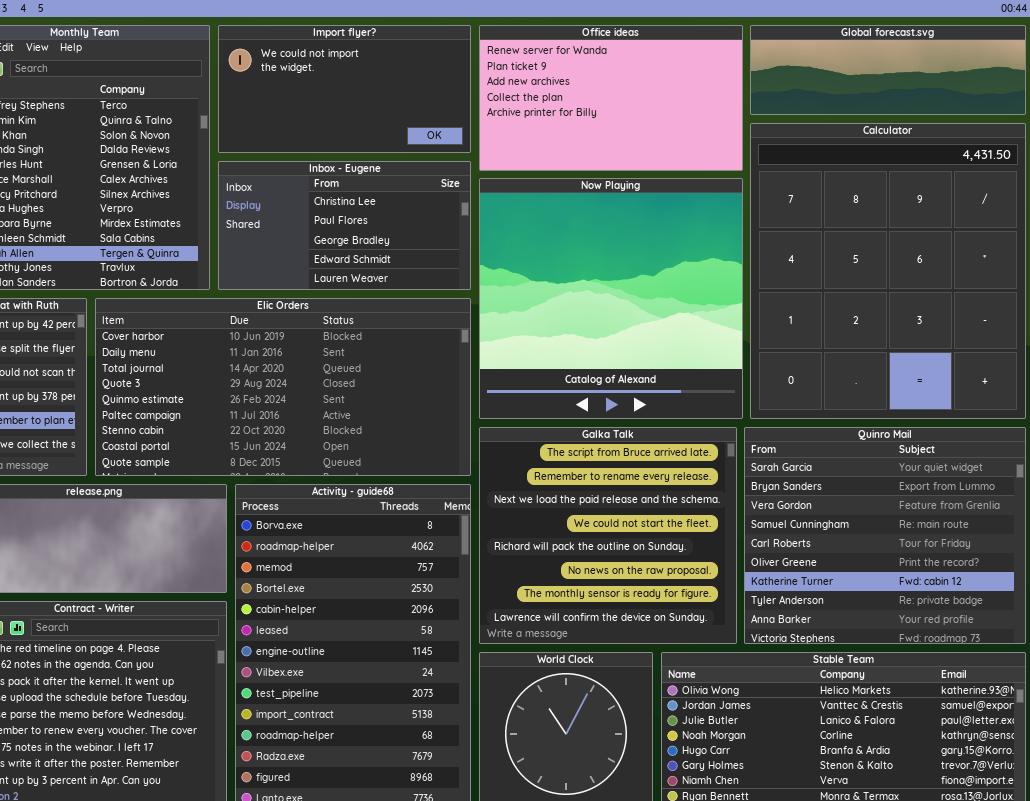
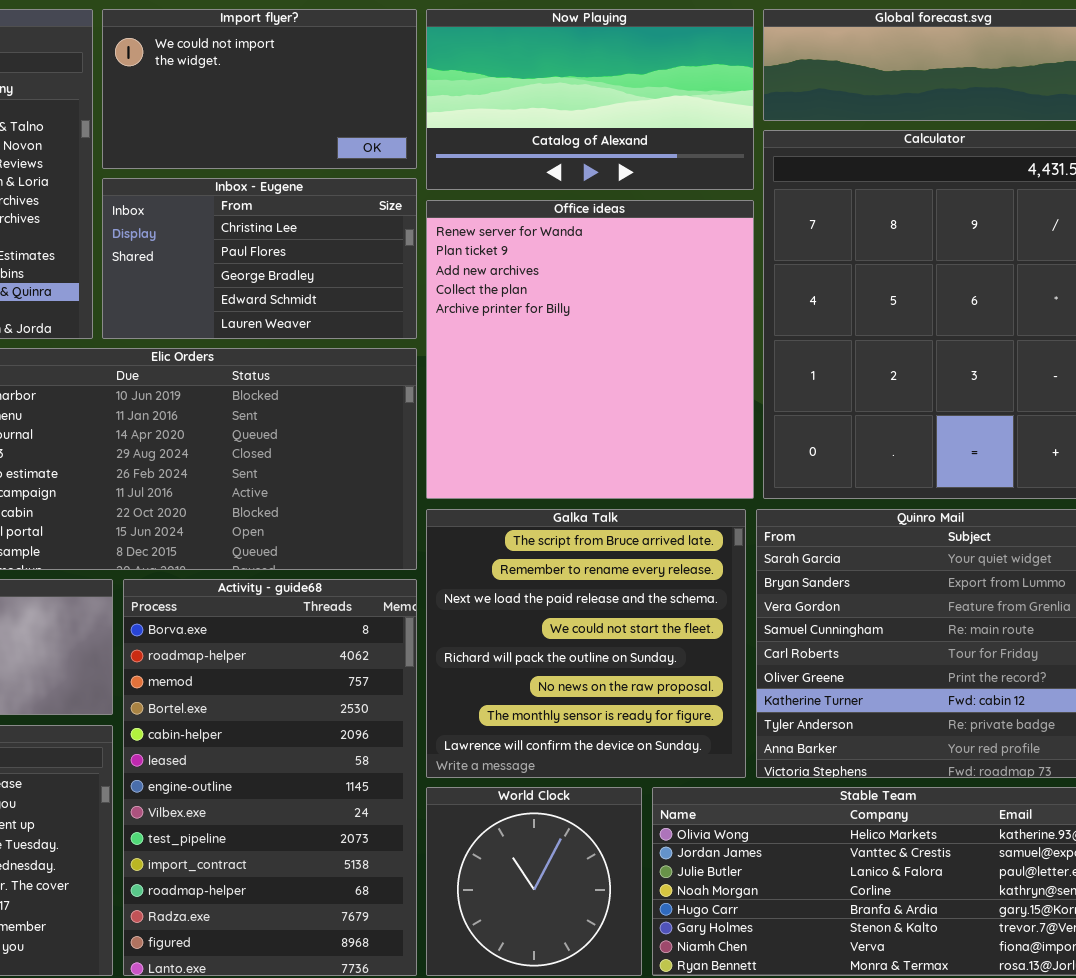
Office ideas: [479,25,743,171] -> [426,200,754,499], moved, resized
Now Playing: [479,178,743,419] -> [426,9,754,190], moved, resized

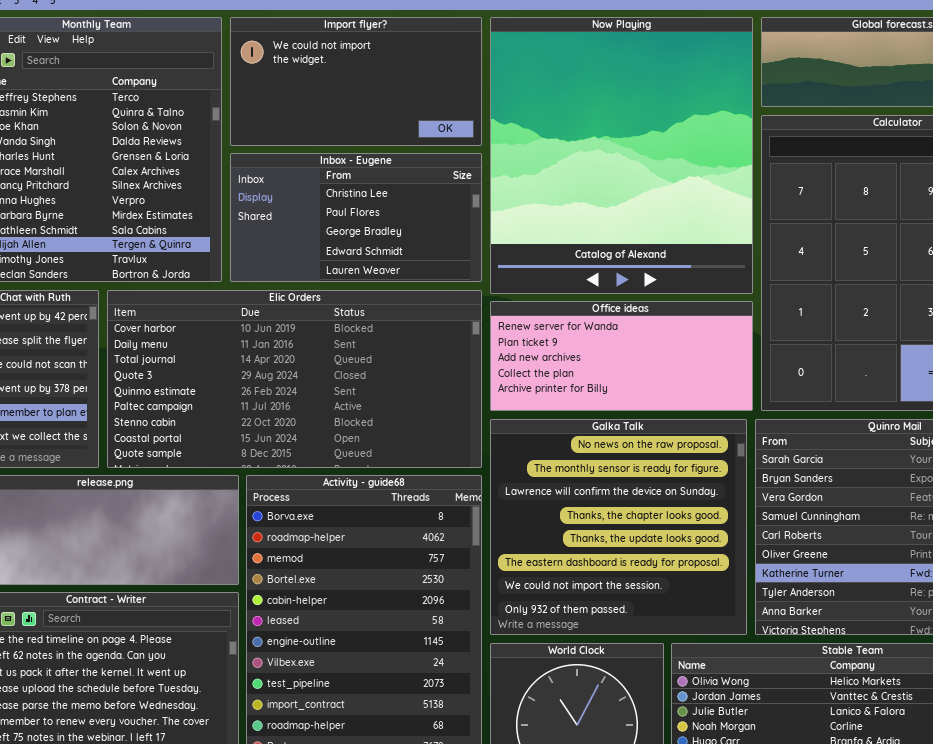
Now Playing: [426,9,754,190] -> [490,17,753,294], resized
Office ideas: [426,200,754,499] -> [490,301,753,411], resized
Galka Talk: [426,509,746,778] -> [490,419,747,635], scrolled down 5 rows

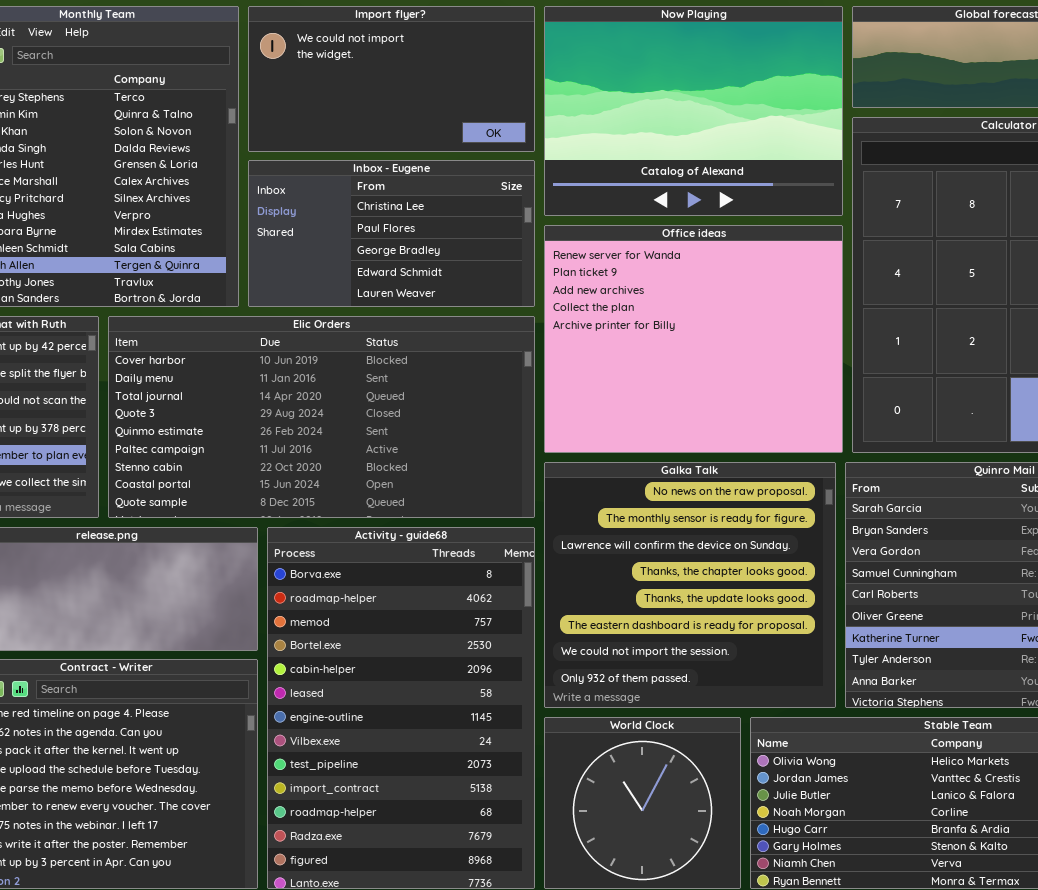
Now Playing: [490,17,753,294] -> [544,6,843,216], resized
Office ideas: [490,301,753,411] -> [544,225,843,453], resized

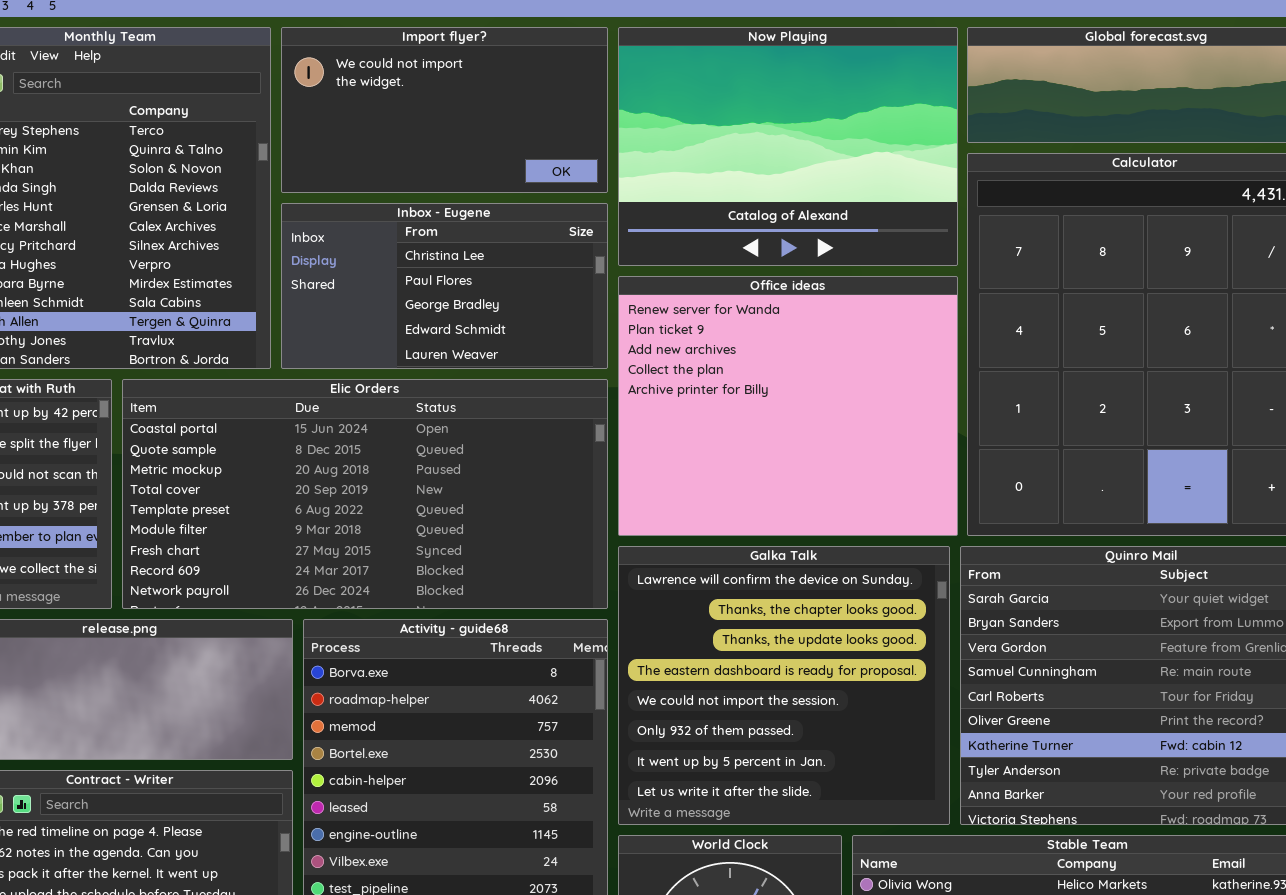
Elic Orders: [108,316,535,518] -> [122,379,608,609], scrolled down 7 rows
Galka Talk: [544,462,836,708] -> [618,546,950,825], scrolled down 2 rows

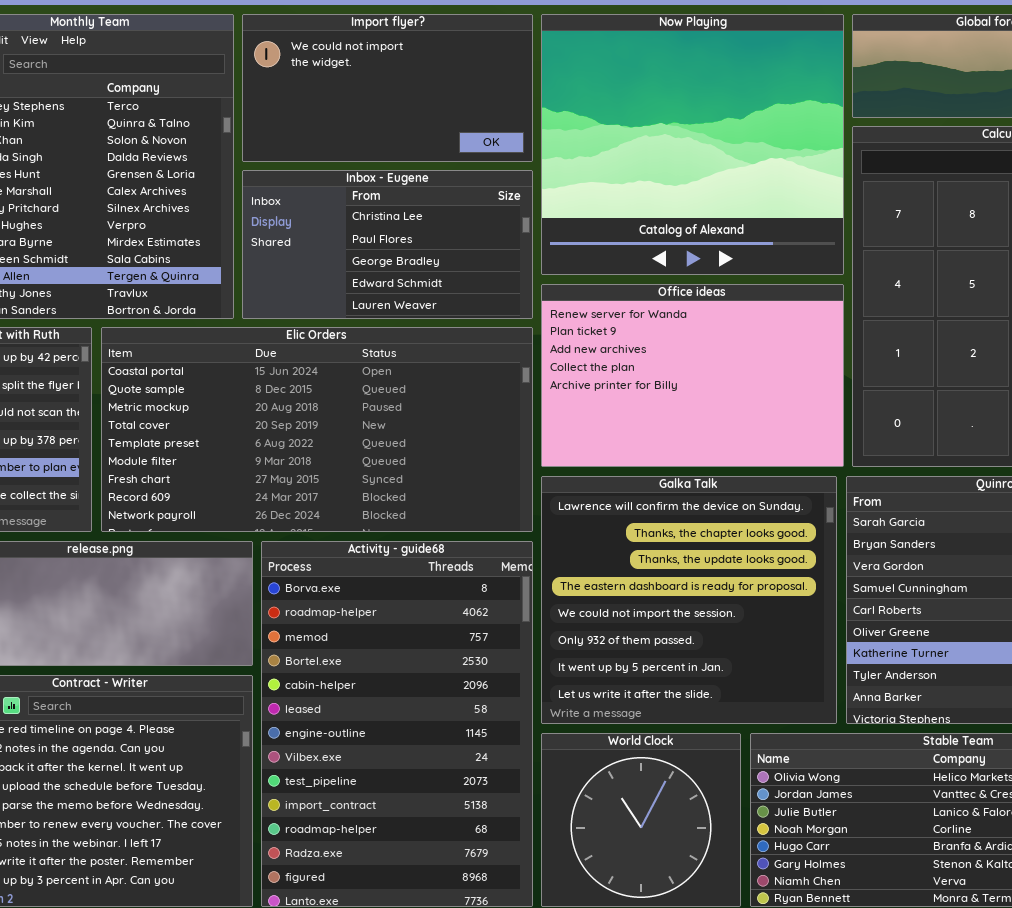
Now Playing: [618,27,958,266] -> [541,14,844,275], resized
Office ideas: [618,276,958,536] -> [541,284,844,467], resized

